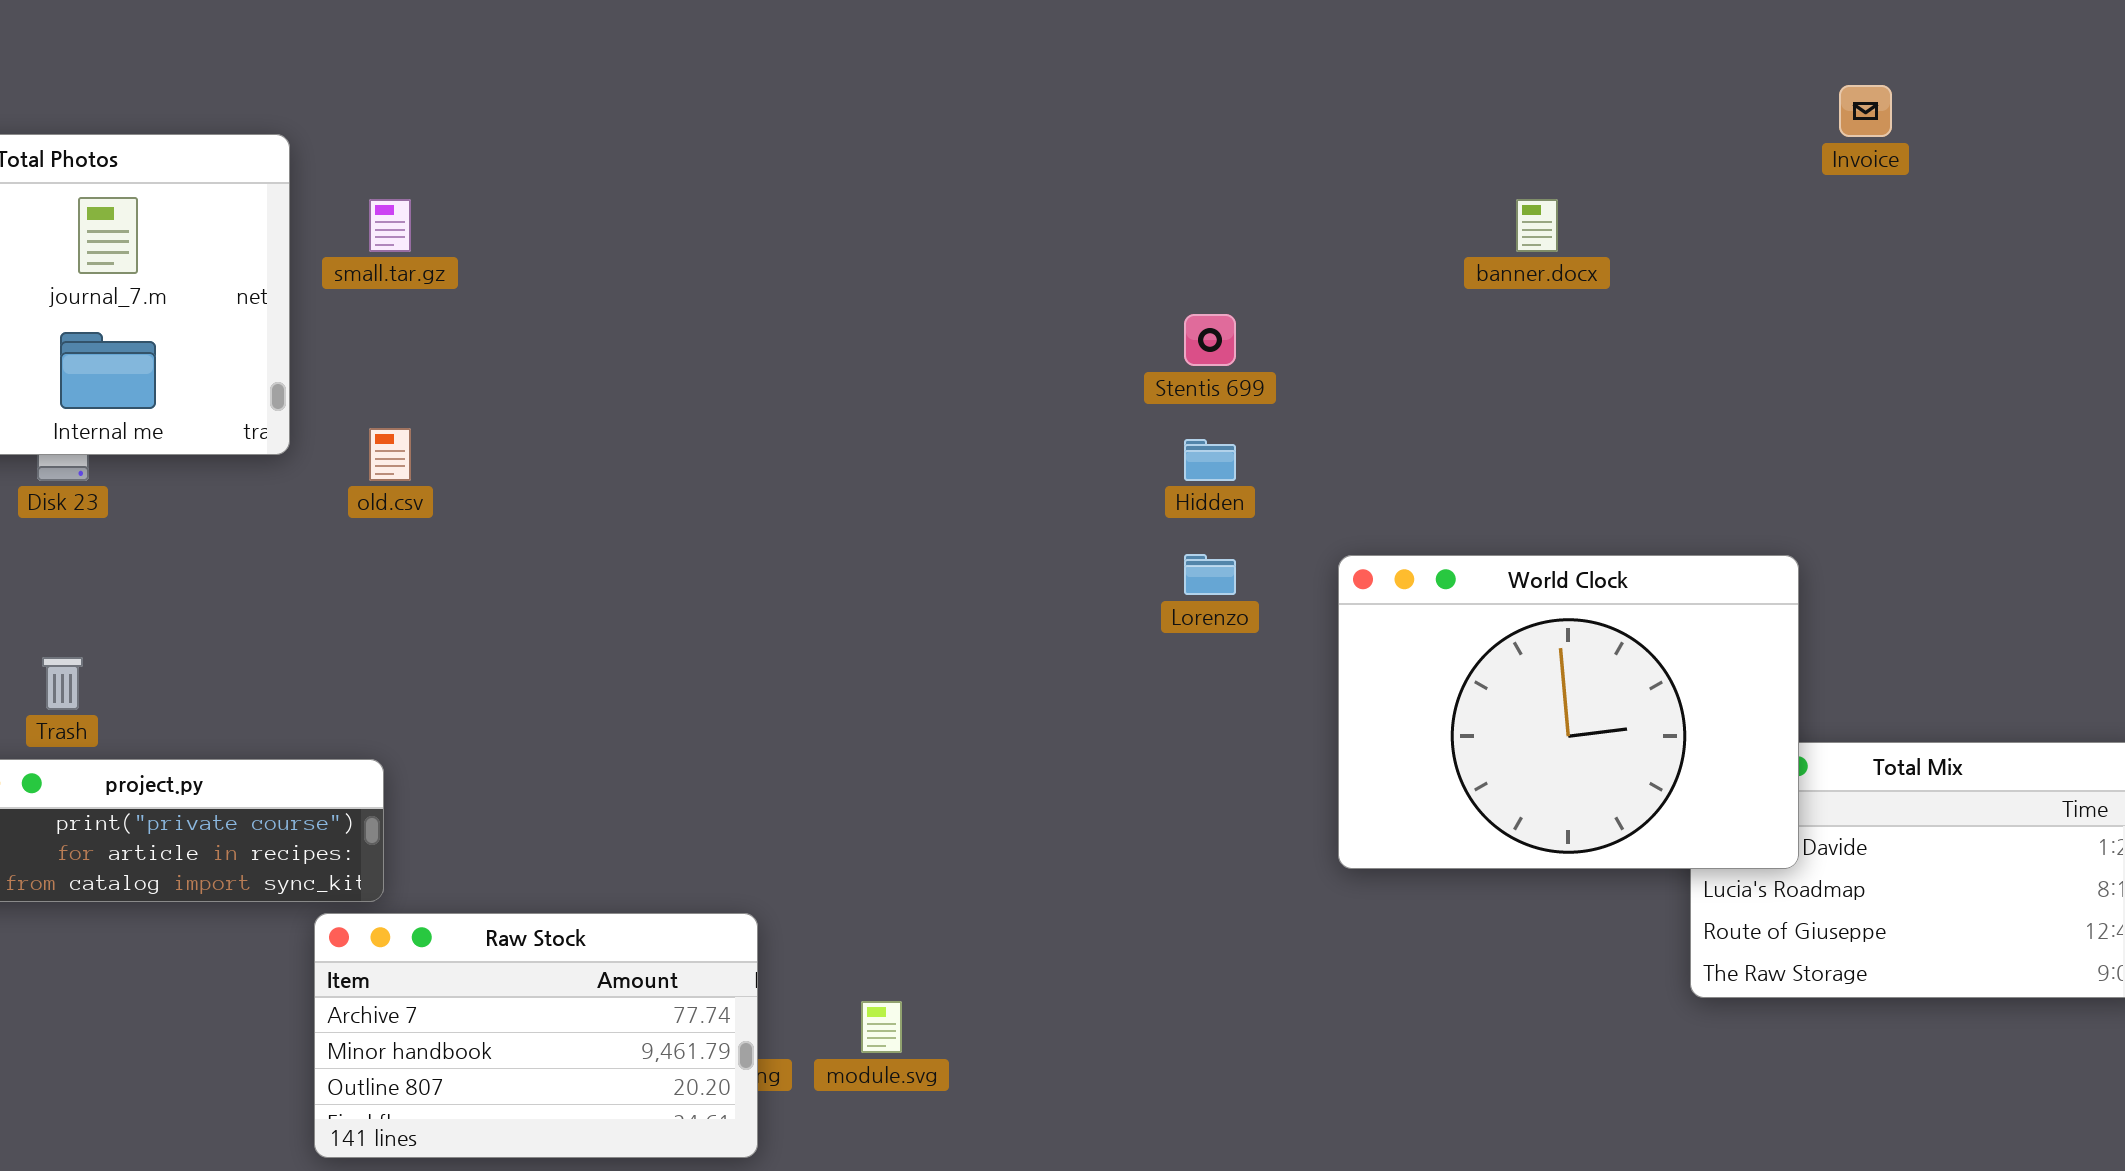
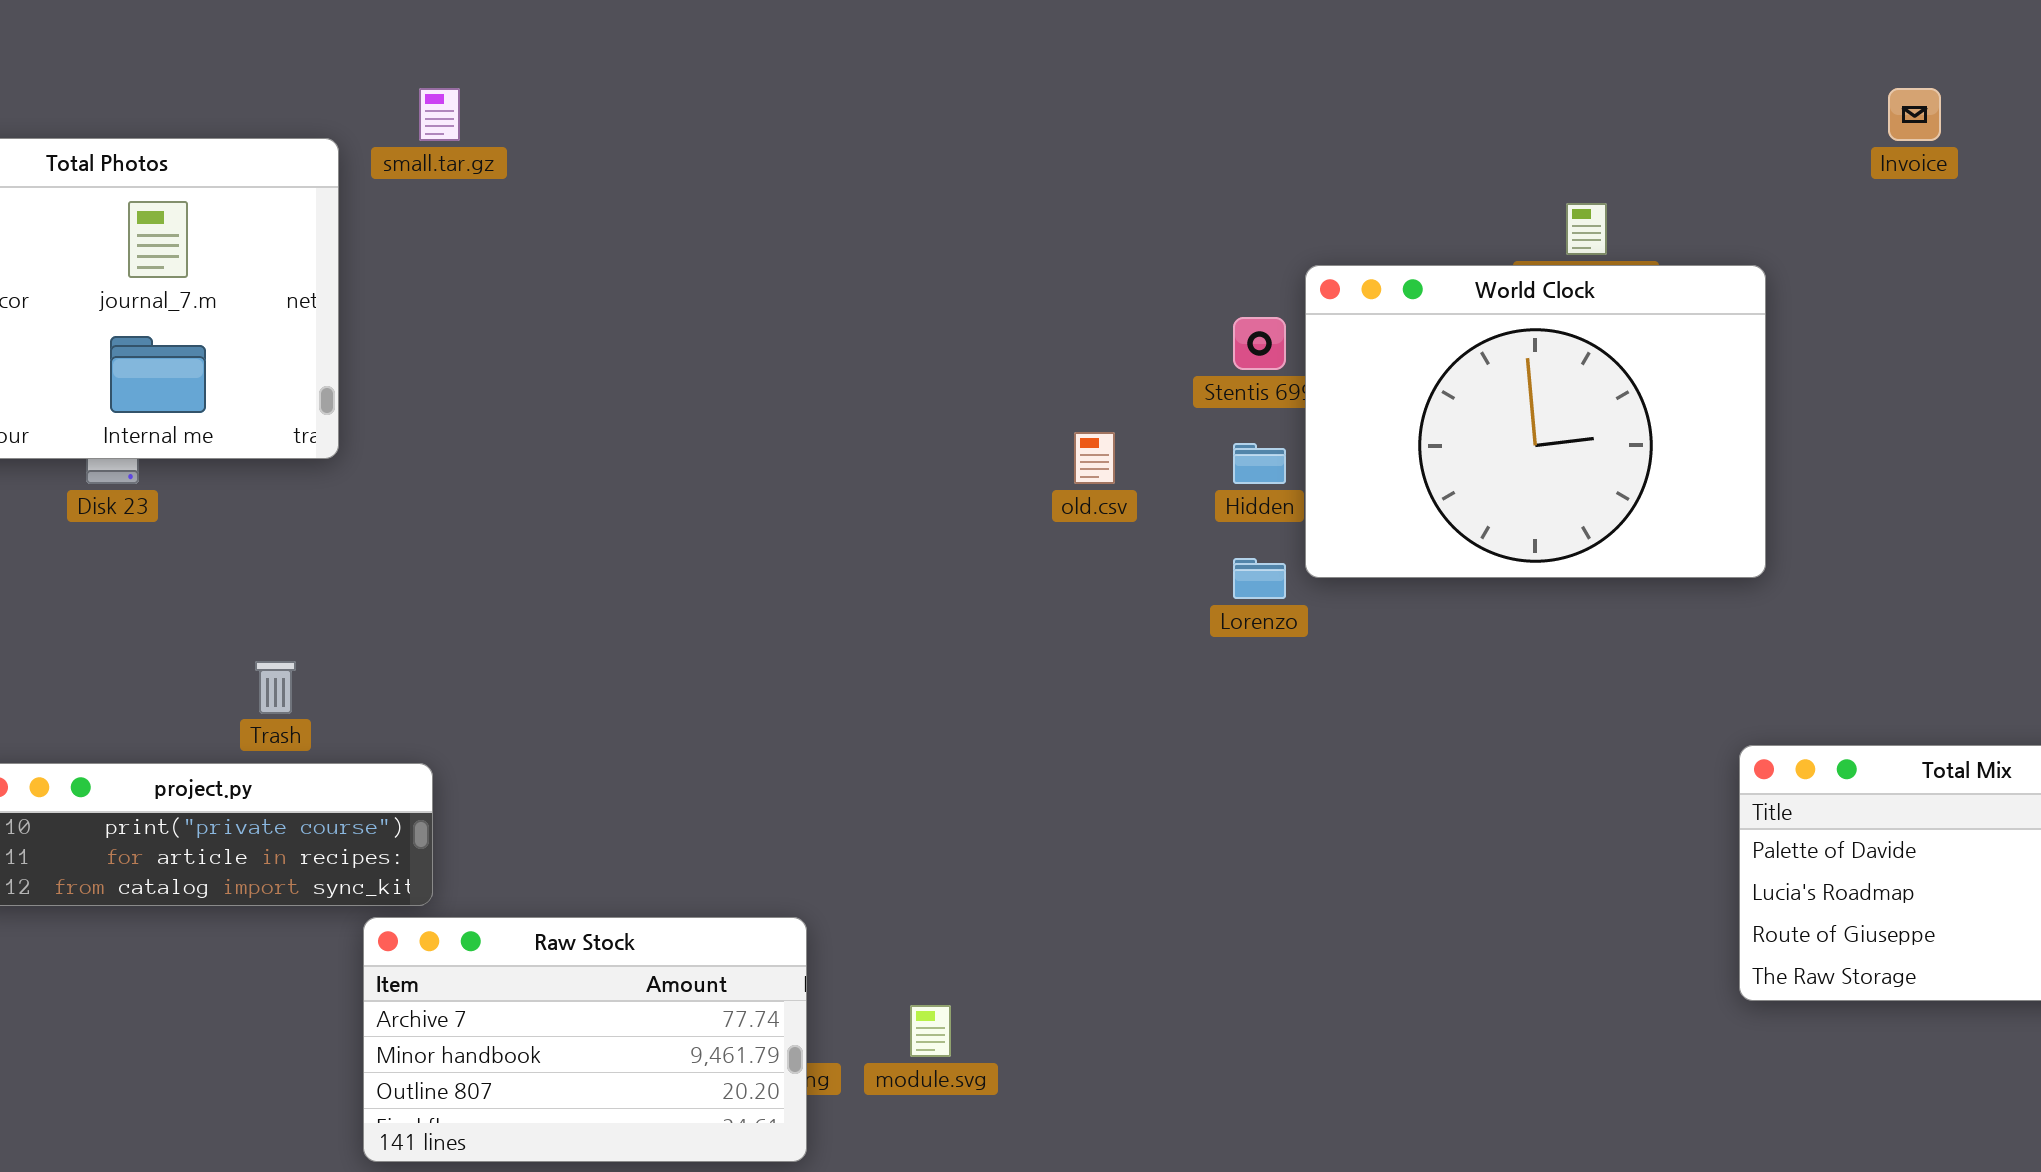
small.tar.gz: [369,199,411,252] -> [419,88,460,141], moved
old.csv: [369,428,411,481] -> [1074,432,1115,484], moved
World Clock: [1338,555,1799,869] -> [1305,265,1766,578], moved
Trash: [42,657,83,710] -> [255,661,296,714], moved

